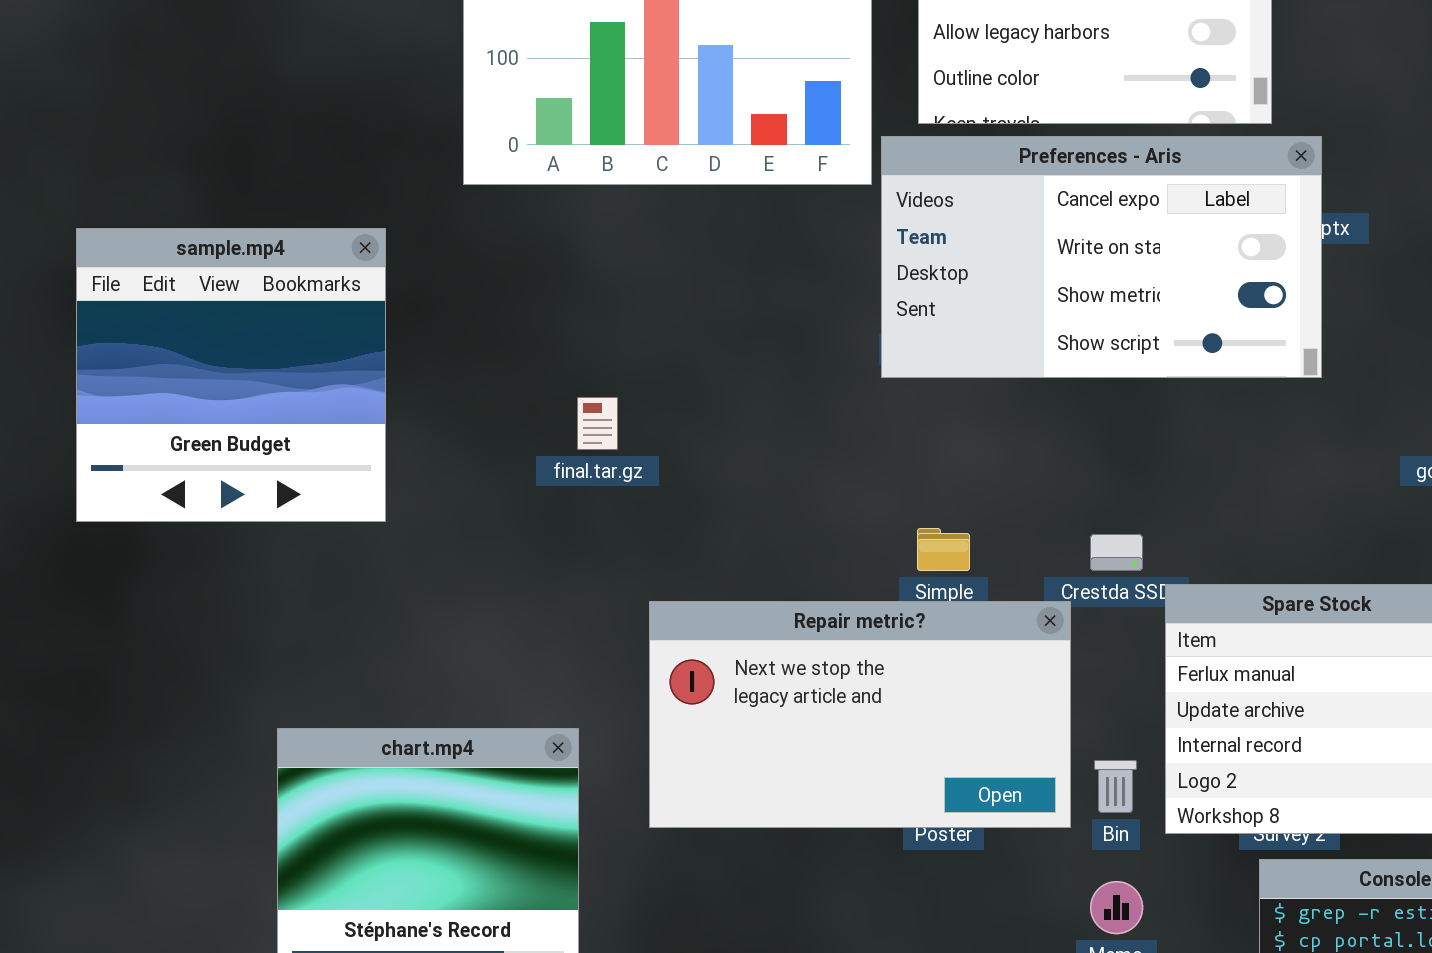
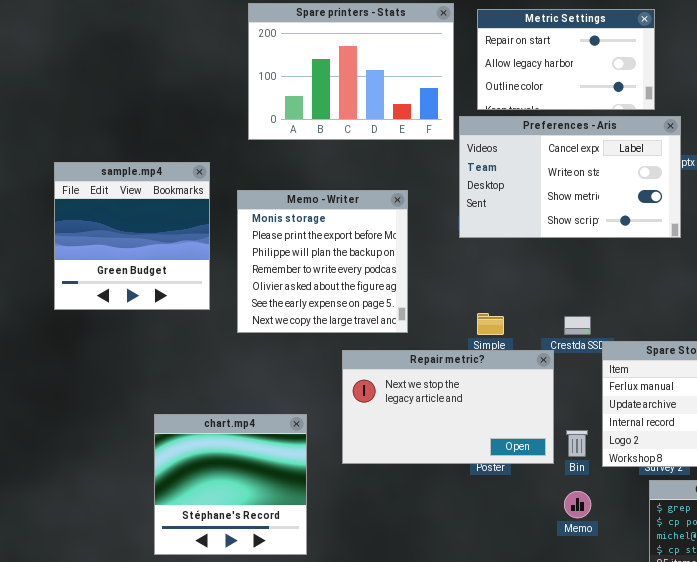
Memo - Writer: none -> [237,190,408,333], opened

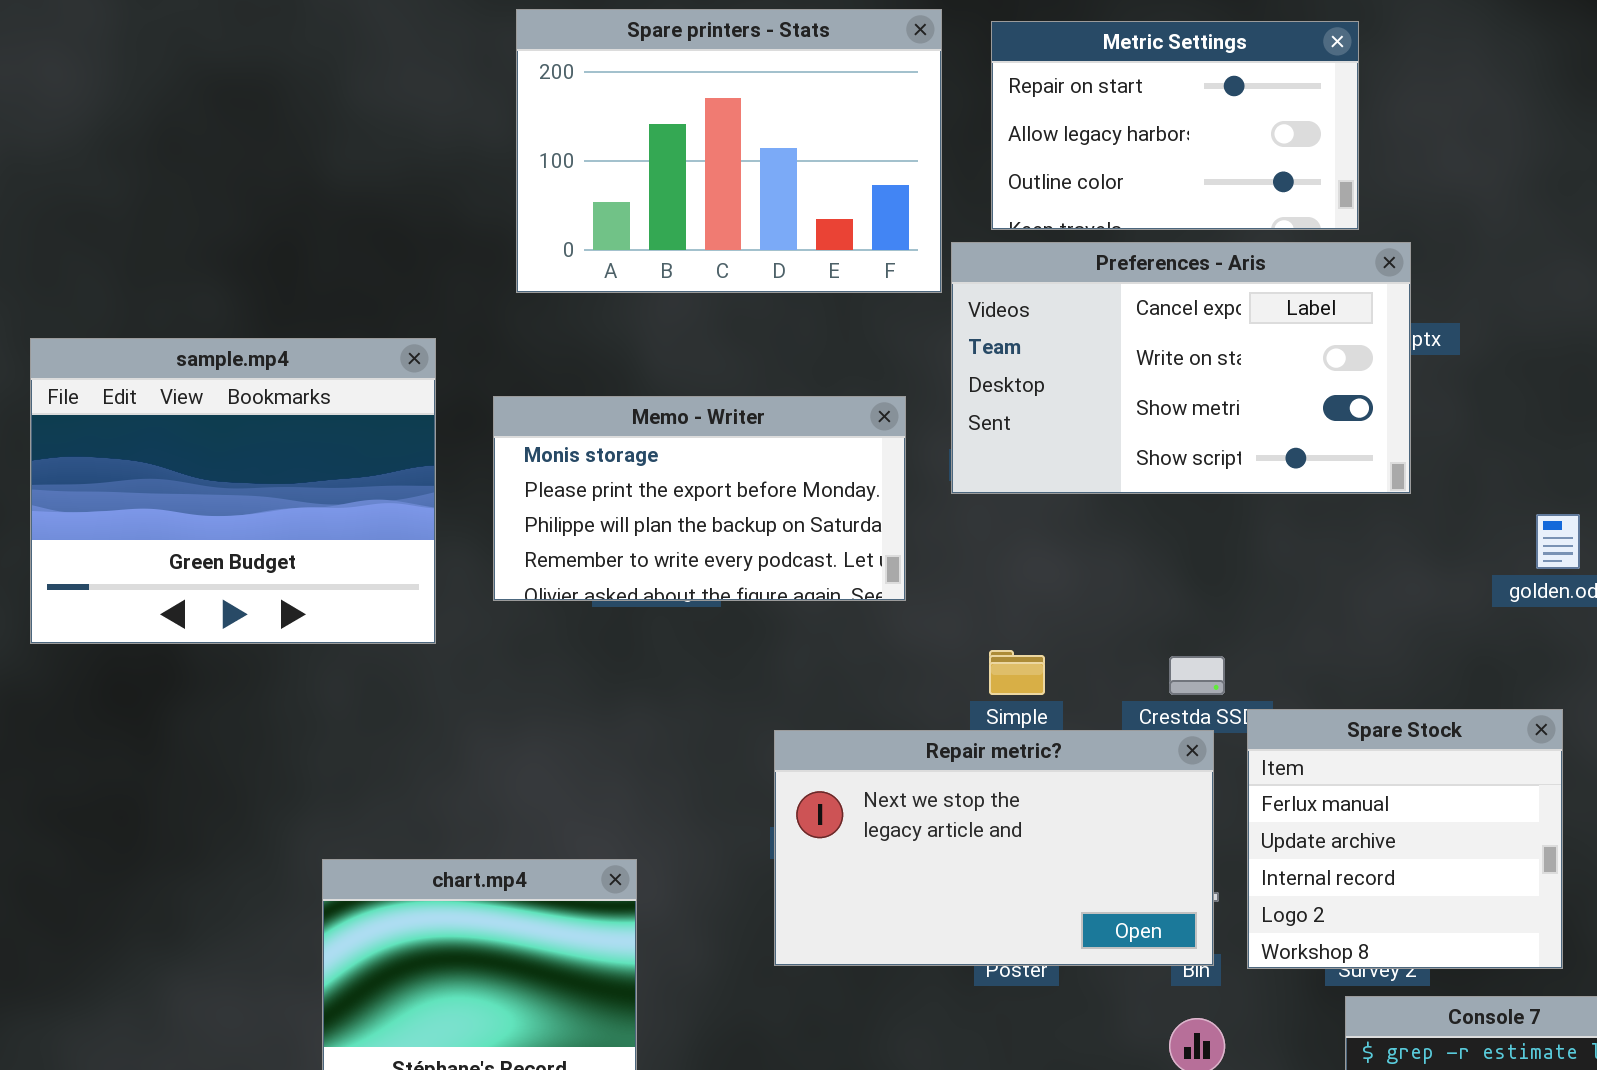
sample.mp4: [54,162,210,310] -> [30,338,436,644], resized
Memo - Writer: [237,190,408,333] -> [493,396,906,601], resized
Repair metric?: [342,350,554,464] -> [774,730,1214,966], moved

